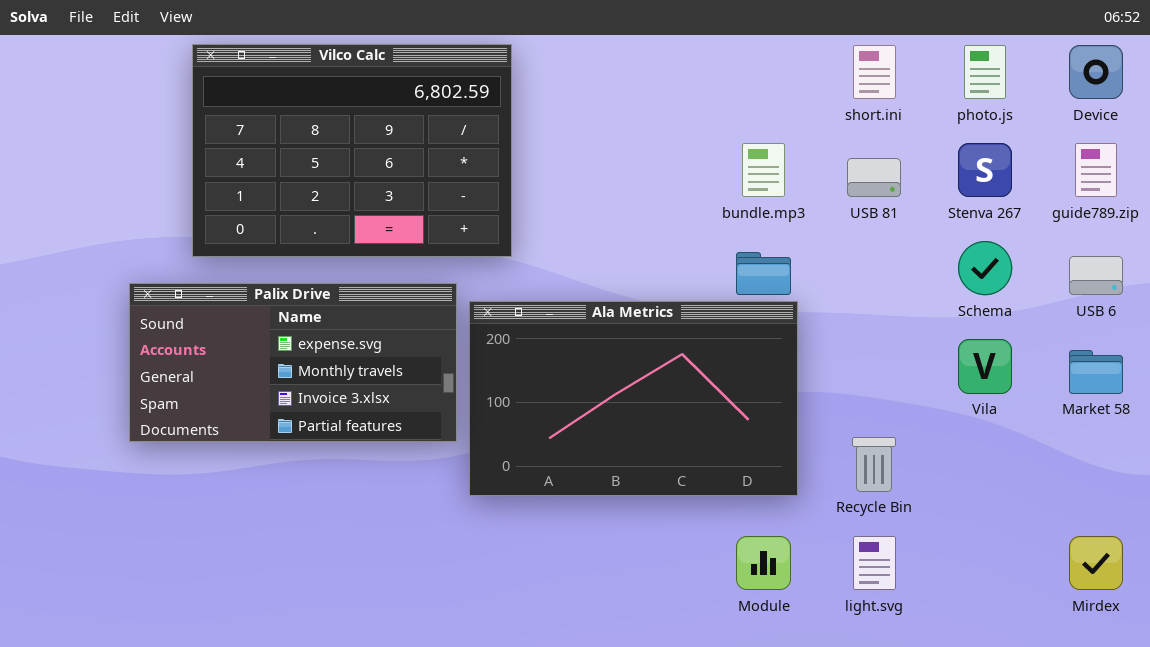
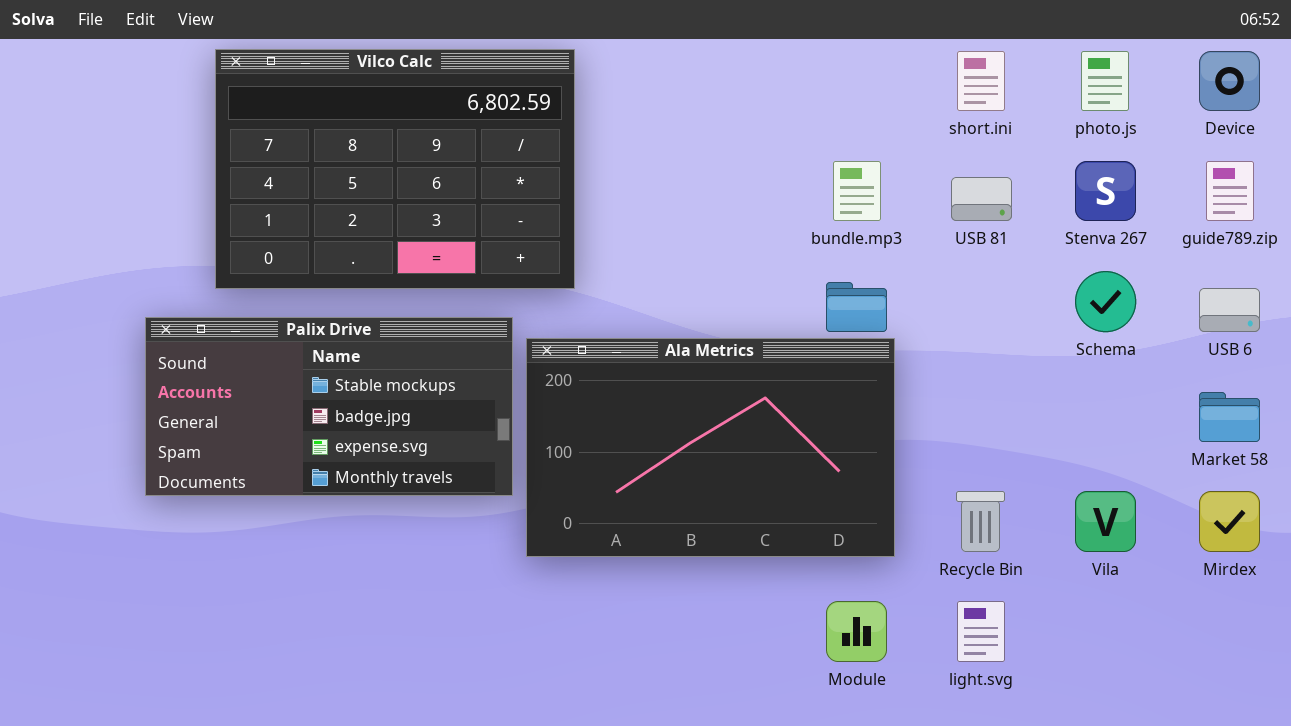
Palix Drive: [129,283,457,442] -> [145,317,513,496], scrolled up 2 rows
Vila: [958,339,1012,394] -> [1075,491,1136,552], moved
Mirdex: [1069,536,1123,590] -> [1199,491,1260,552], moved

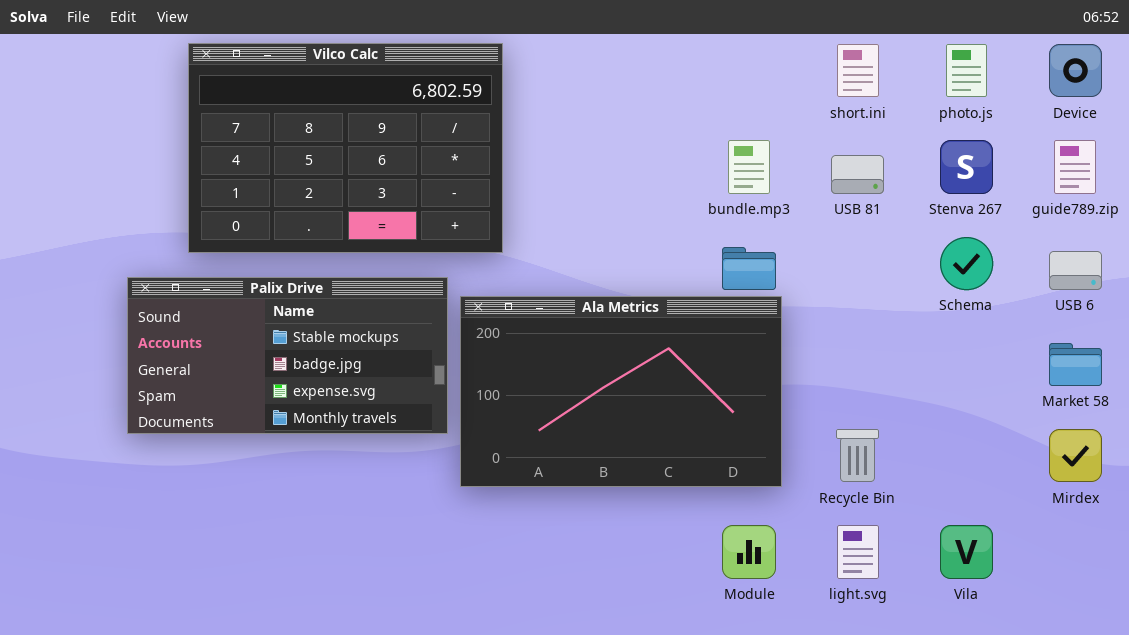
Vila: [1075,491,1136,552] -> [940,525,993,579], moved

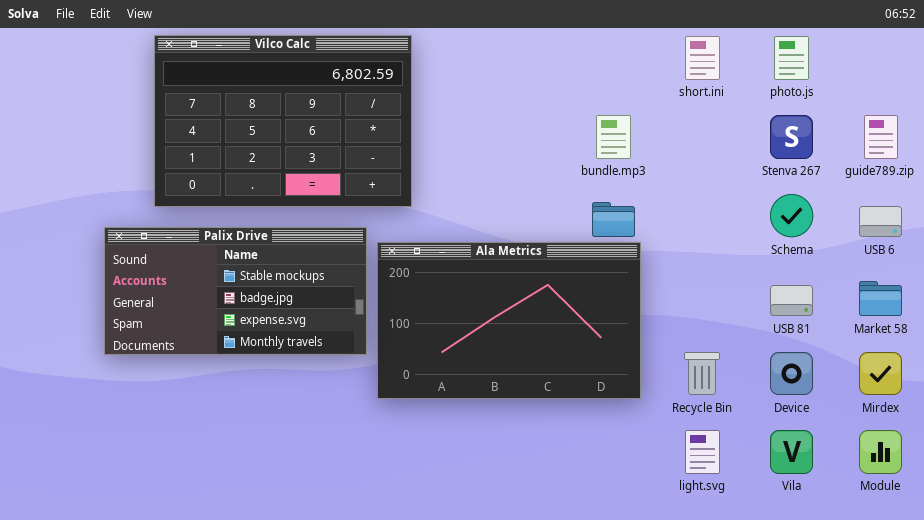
Device: [1049,44,1102,97] -> [770,352,813,395], moved
USB 81: [831,155,884,194] -> [770,285,813,316], moved
Module: [722,525,776,579] -> [859,430,902,474], moved

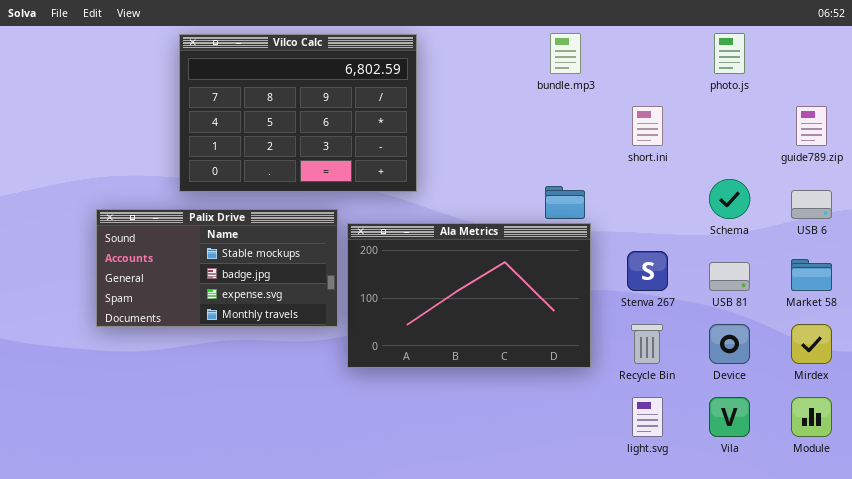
Vilco Calc: [154,35,412,207] -> [179,34,417,192], moved
short.ini: [685,36,720,80] -> [632,106,663,146], moved
bundle.mp3: [596,115,631,159] -> [550,33,581,74], moved
Stenva 267: [770,115,813,159] -> [627,251,668,291], moved

